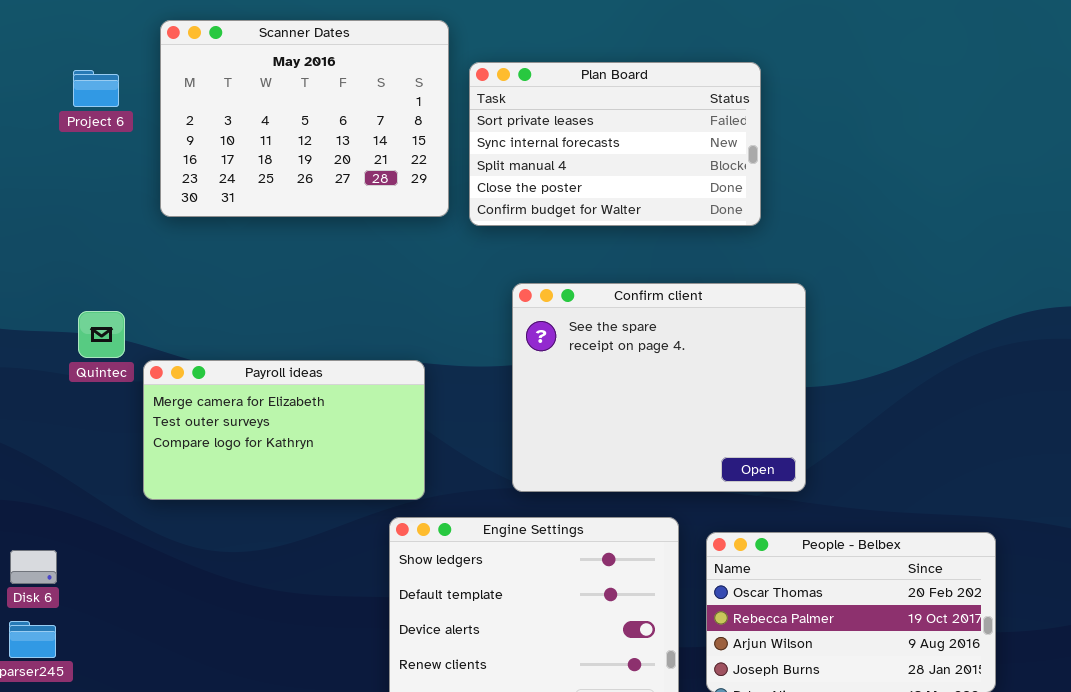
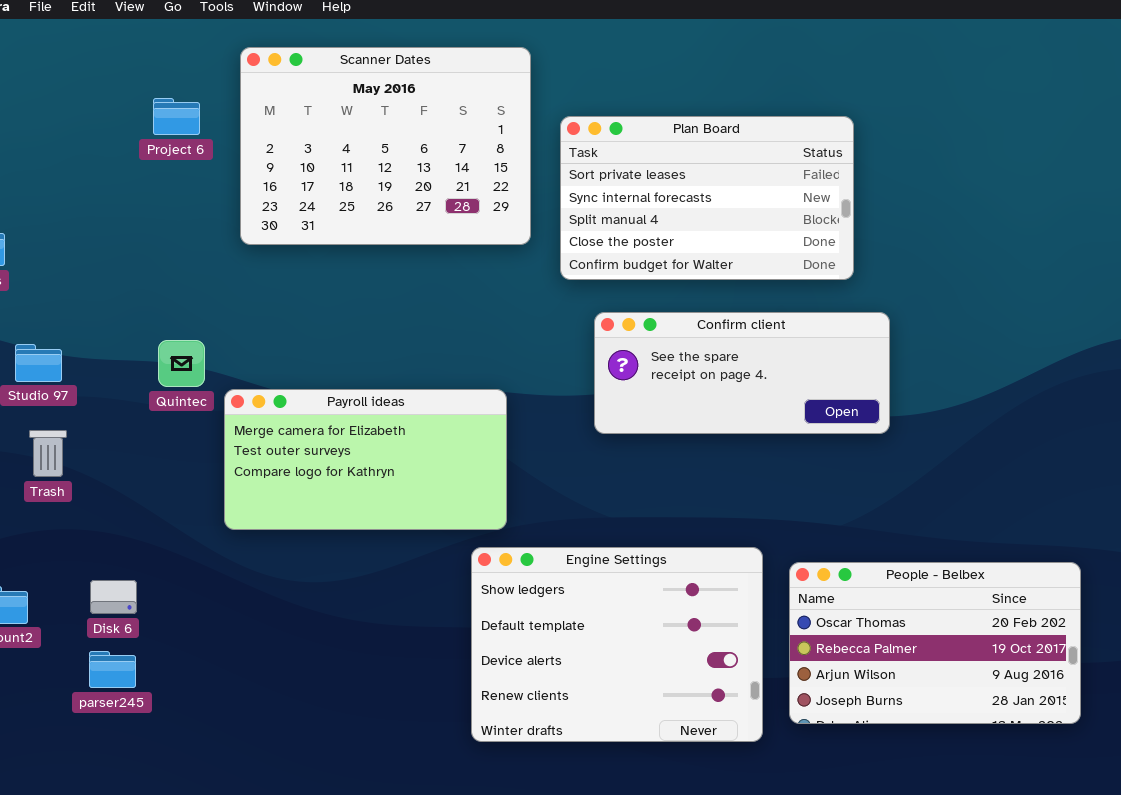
Plan Board: [469,62,761,226] -> [560,116,854,280], moved
Confirm client: [512,283,806,492] -> [594,312,890,434], resized

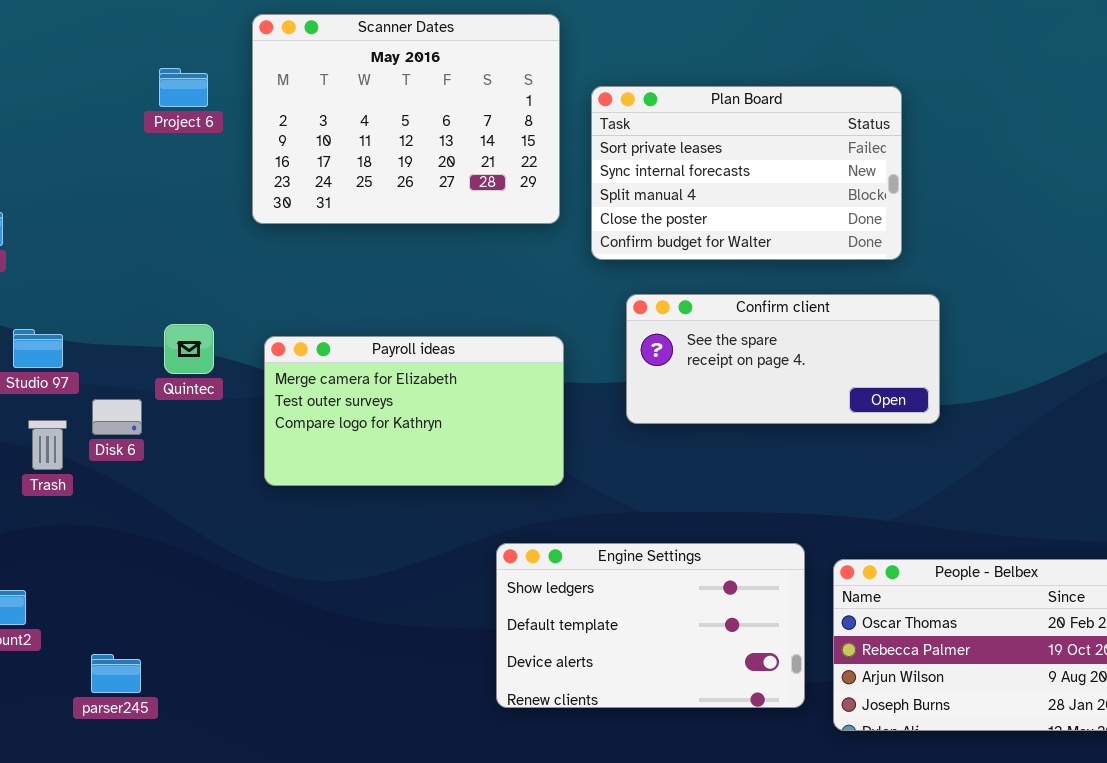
Payroll ideas: [224,389,507,530] -> [264,336,564,486], moved
Engine Settings: [471,547,763,742] -> [496,543,805,708], resized
Disk 6: [90,580,137,614] -> [92,399,142,435], moved

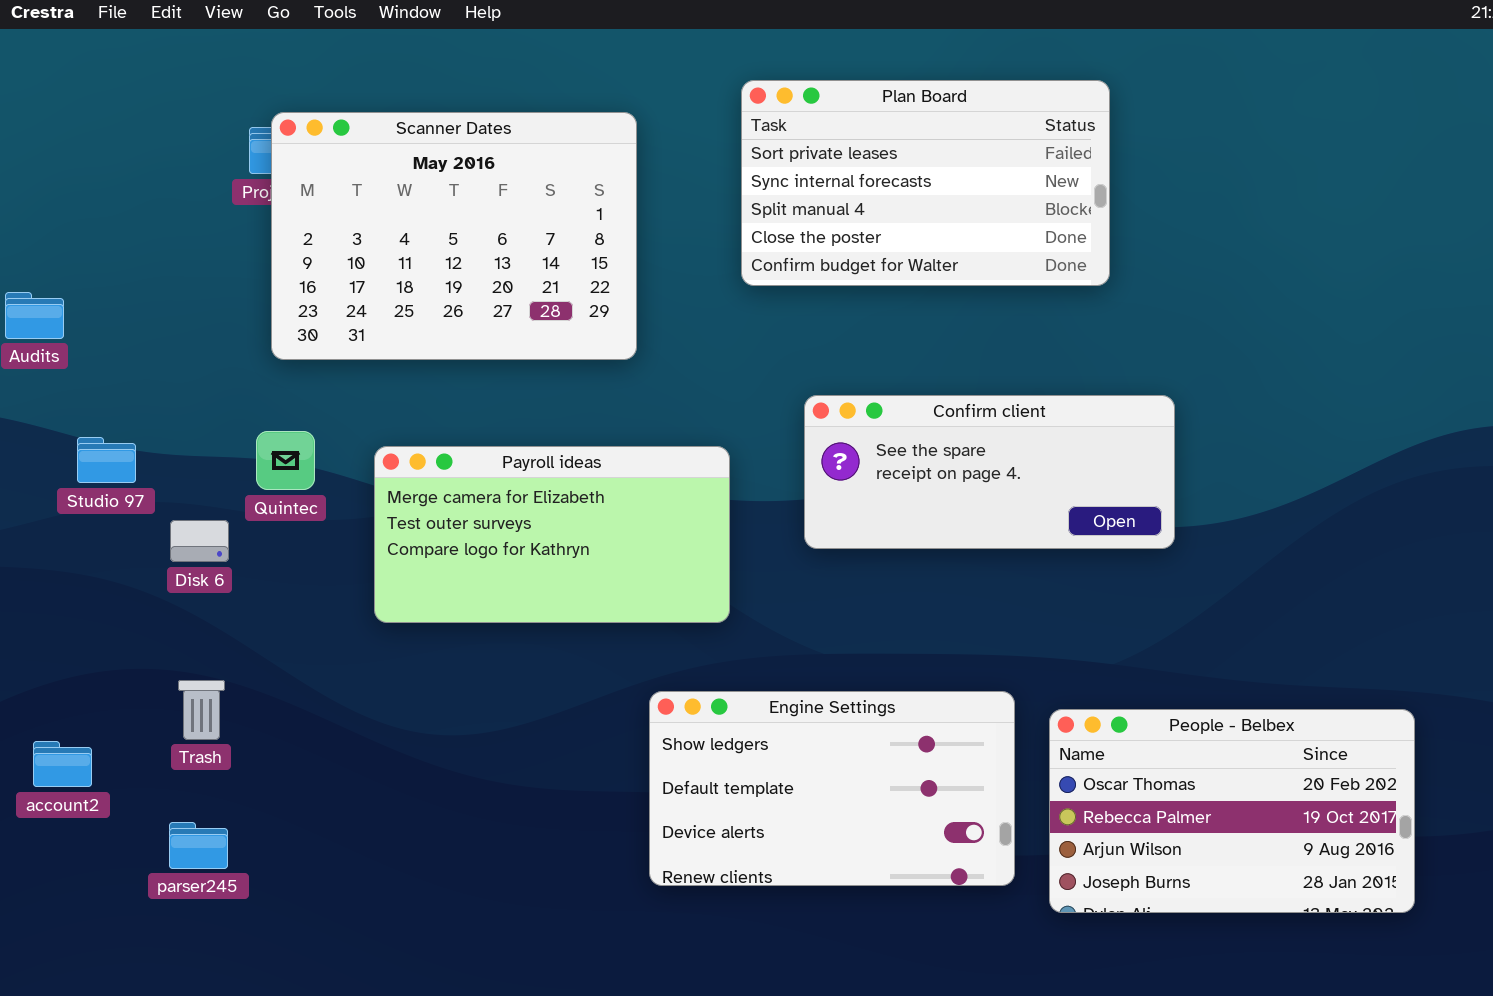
Scanner Dates: [252,14,560,224] -> [271,112,637,360], moved
Plan Board: [591,86,902,260] -> [741,80,1110,286], moved
Trash: [28,420,67,470] -> [178,680,225,740], moved

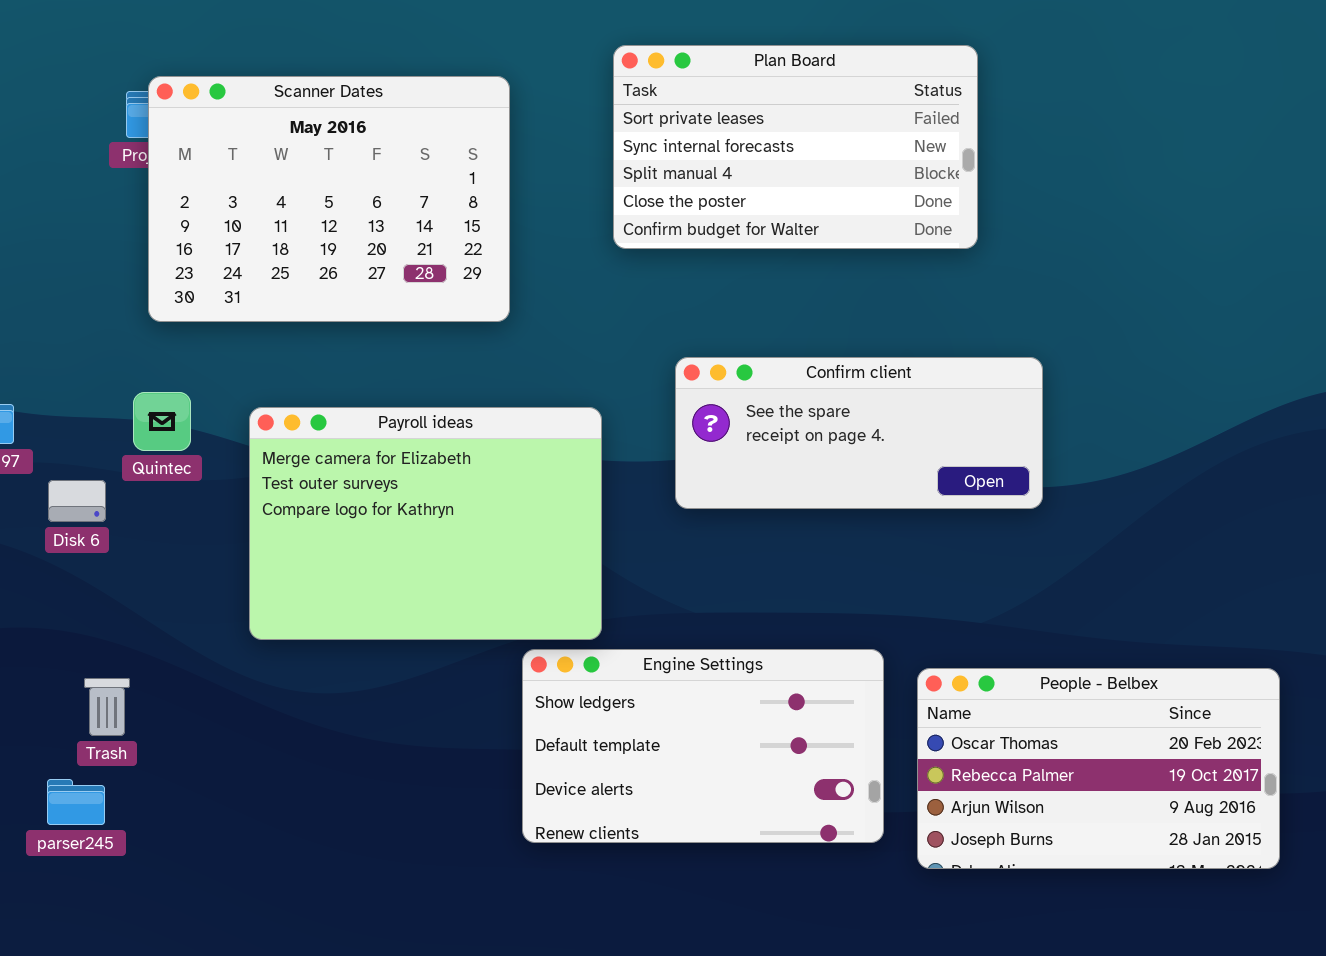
Payroll ideas: [374,446,730,623] -> [249,407,602,640], resized
Trash: [178,680,225,740] -> [84,678,130,736], moved

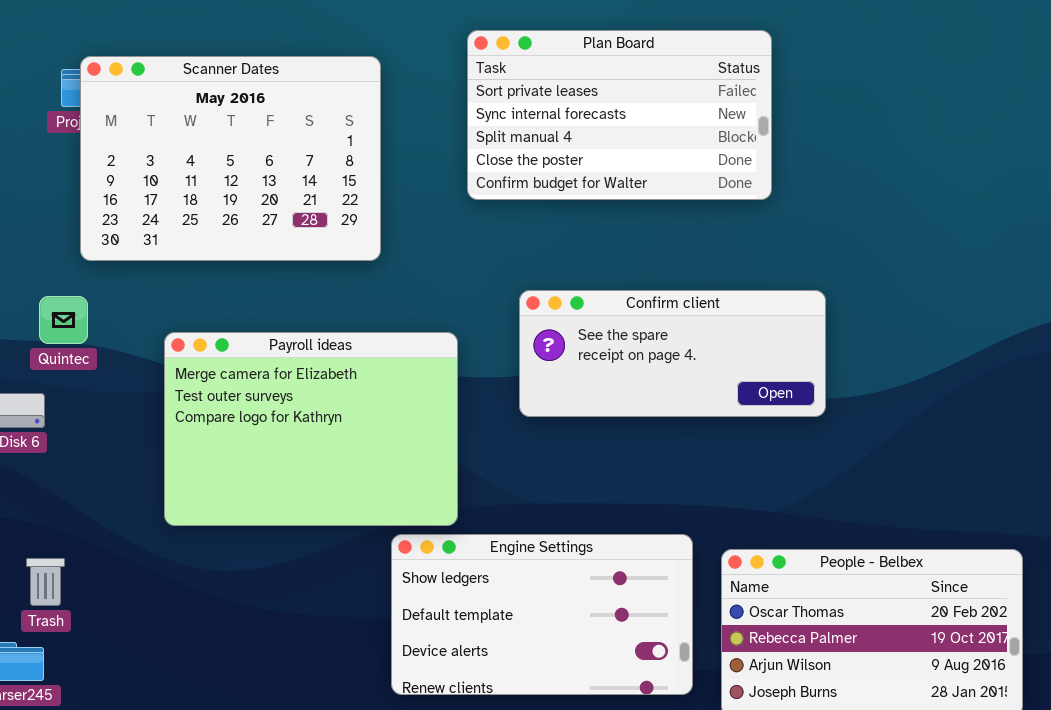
Quintec: [133,392,191,451] -> [39,296,88,344], moved

